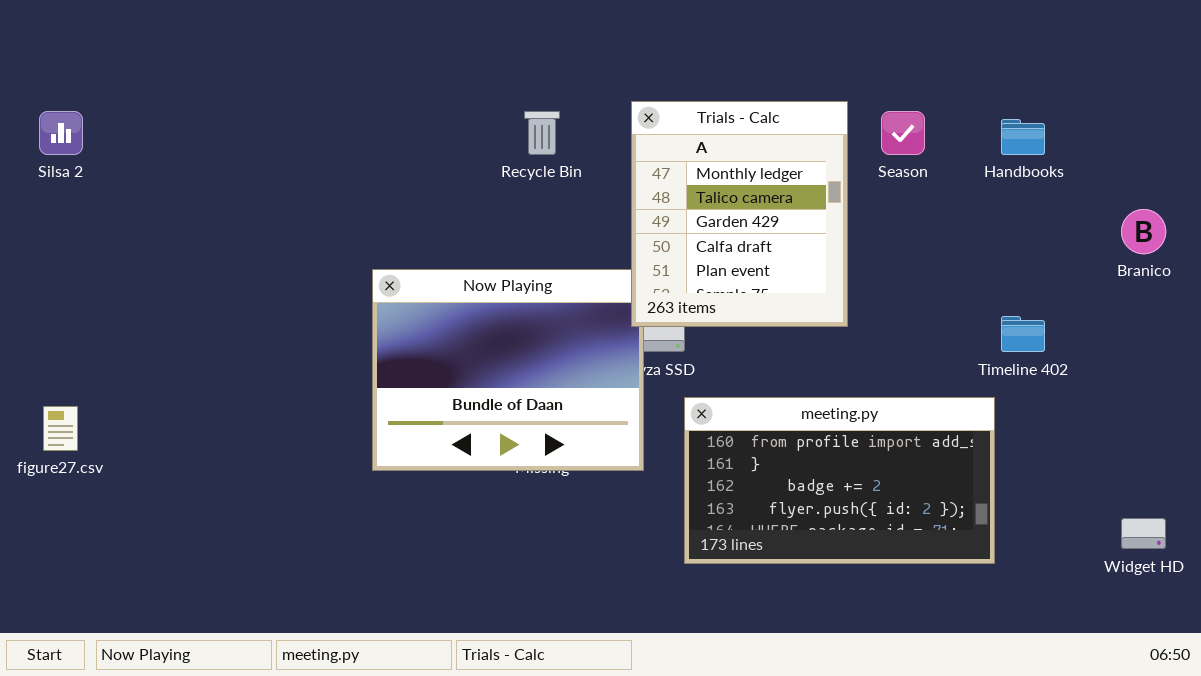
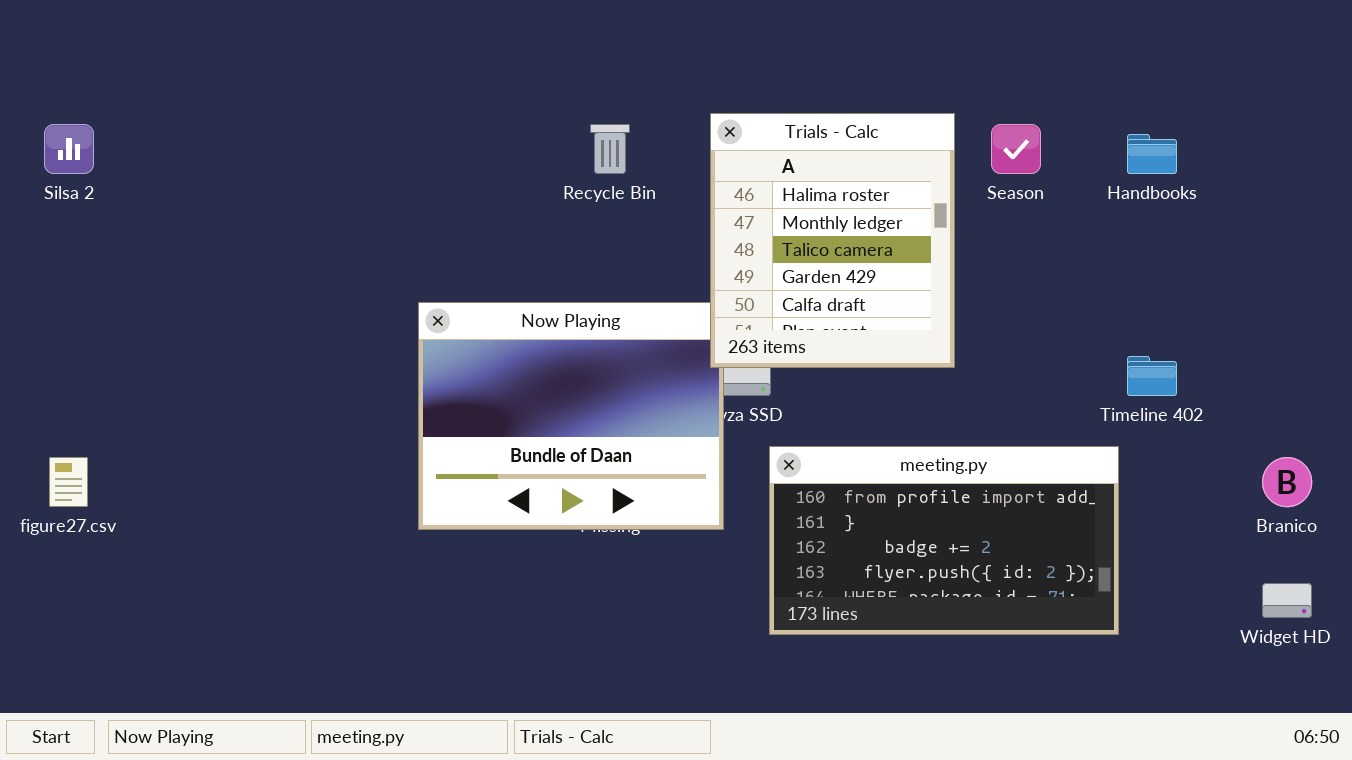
Trials - Calc: [631,101,848,327] -> [710,113,955,368], scrolled up 1 row
Branico: [1121,209,1166,254] -> [1262,457,1312,507], moved

